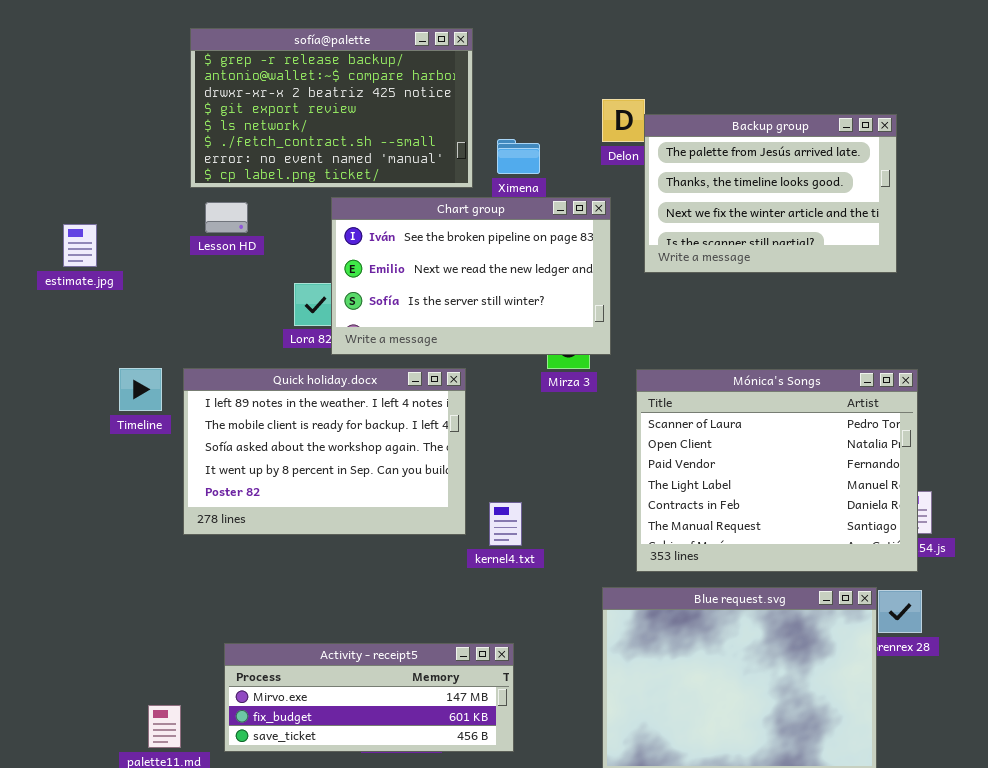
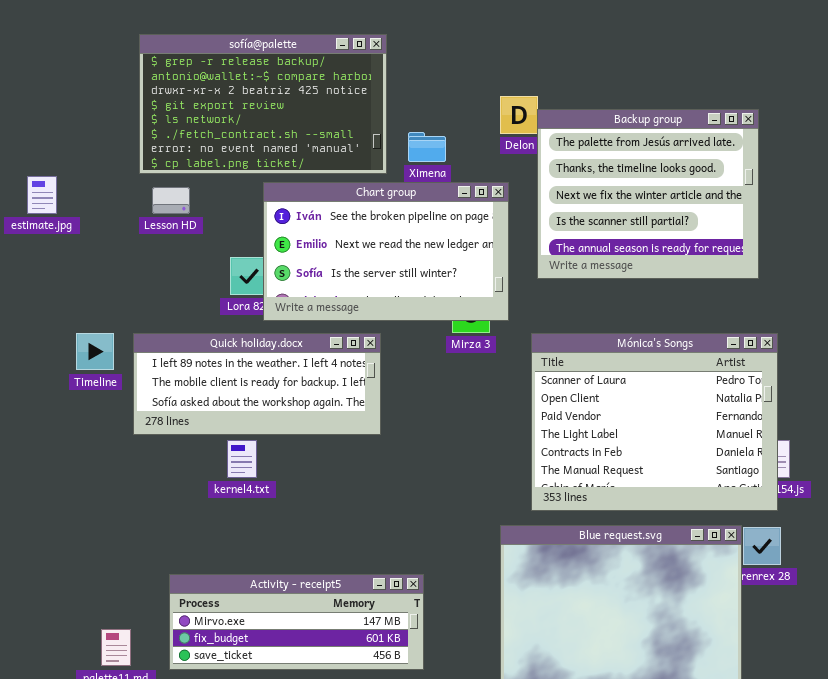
Backup group: [644,114,897,273] -> [537,109,759,279], resized
estimate.jpg: [63,224,97,267] -> [27,176,57,214], moved
Quick holiday.docx: [183,368,466,535] -> [133,333,381,435], resized
kernel4.txt: [489,502,522,546] -> [227,440,257,478], moved

